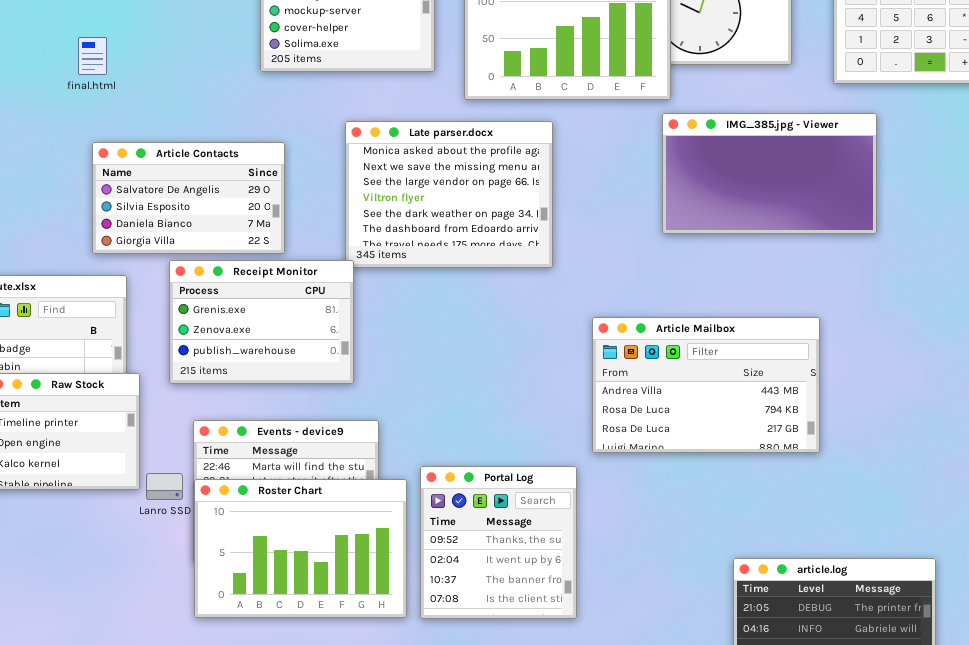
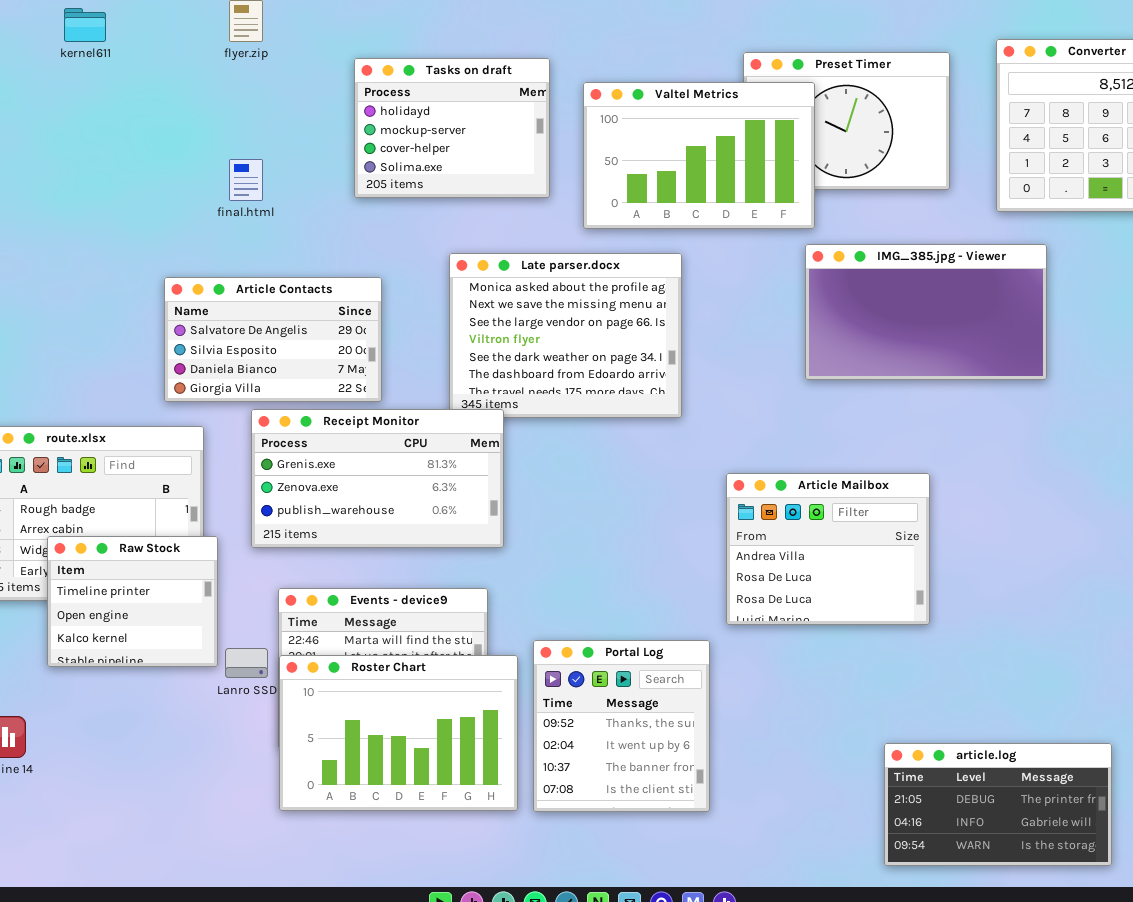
final.html: [78,37,107,75] -> [229,159,263,201], moved
Receipt Monitor: [169,260,354,384] -> [251,409,504,548], resized
Article Mailbox: [592,317,820,453] -> [726,473,930,625], resized

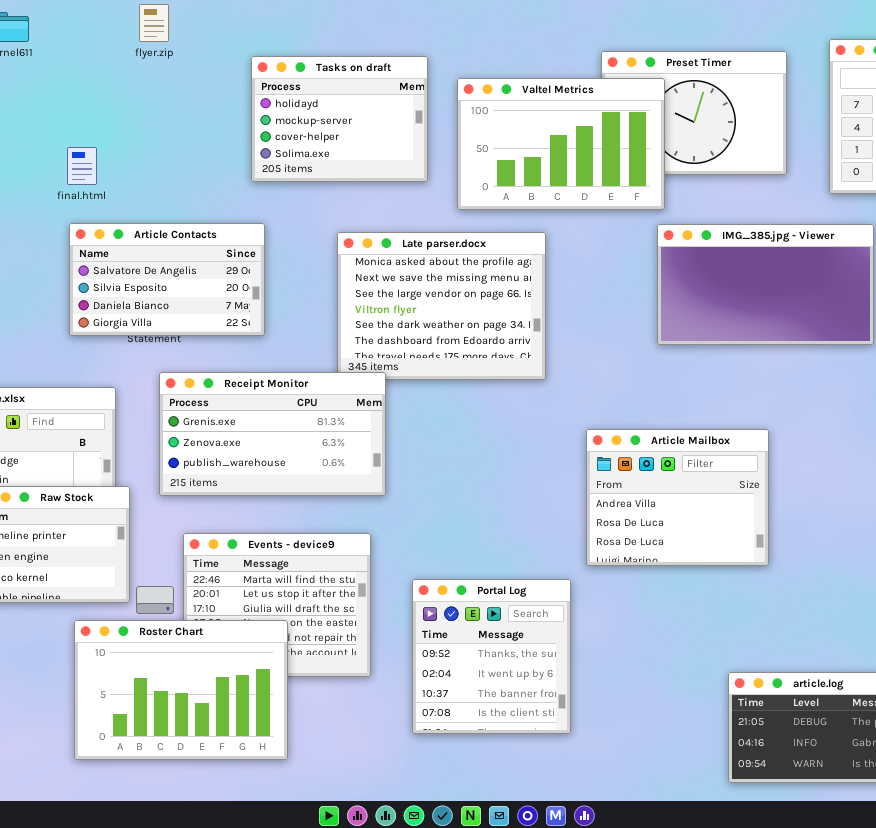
final.html: [229,159,263,201] -> [67,147,97,185], moved
Article Contacts: [164,277,382,402] -> [69,223,265,336], moved
Roster Chart: [279,655,518,811] -> [74,620,288,760], moved

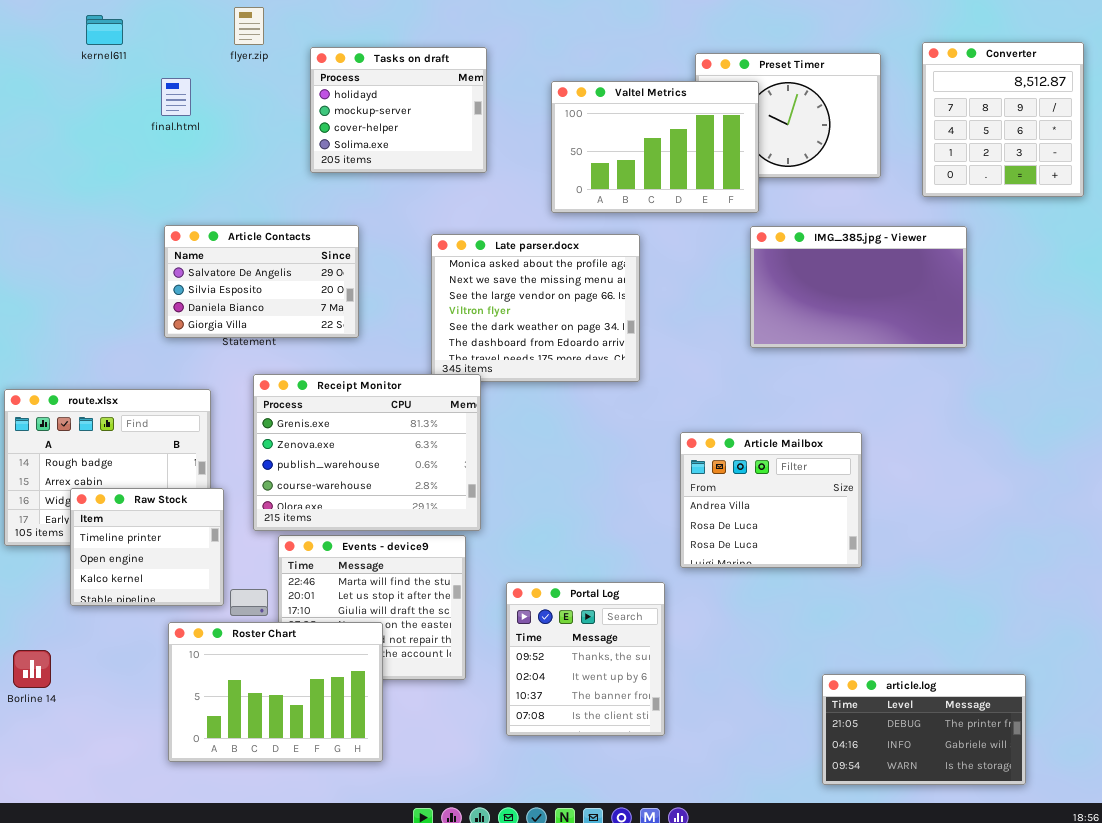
Tasks on draft: [251,56,428,182] -> [310,47,487,173], moved
final.html: [67,147,97,185] -> [161,78,191,116], moved
Receipt Monitor: [159,372,386,496] -> [253,374,481,531], resized

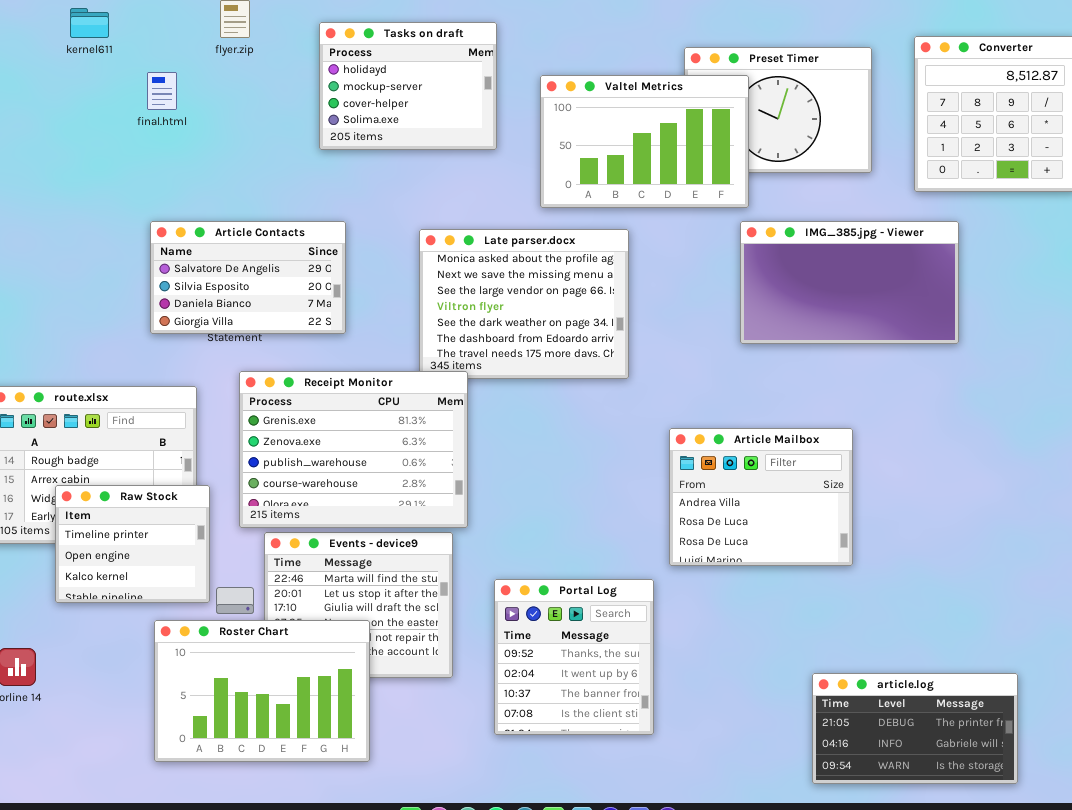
Tasks on draft: [310,47,487,173] -> [319,22,497,150], moved

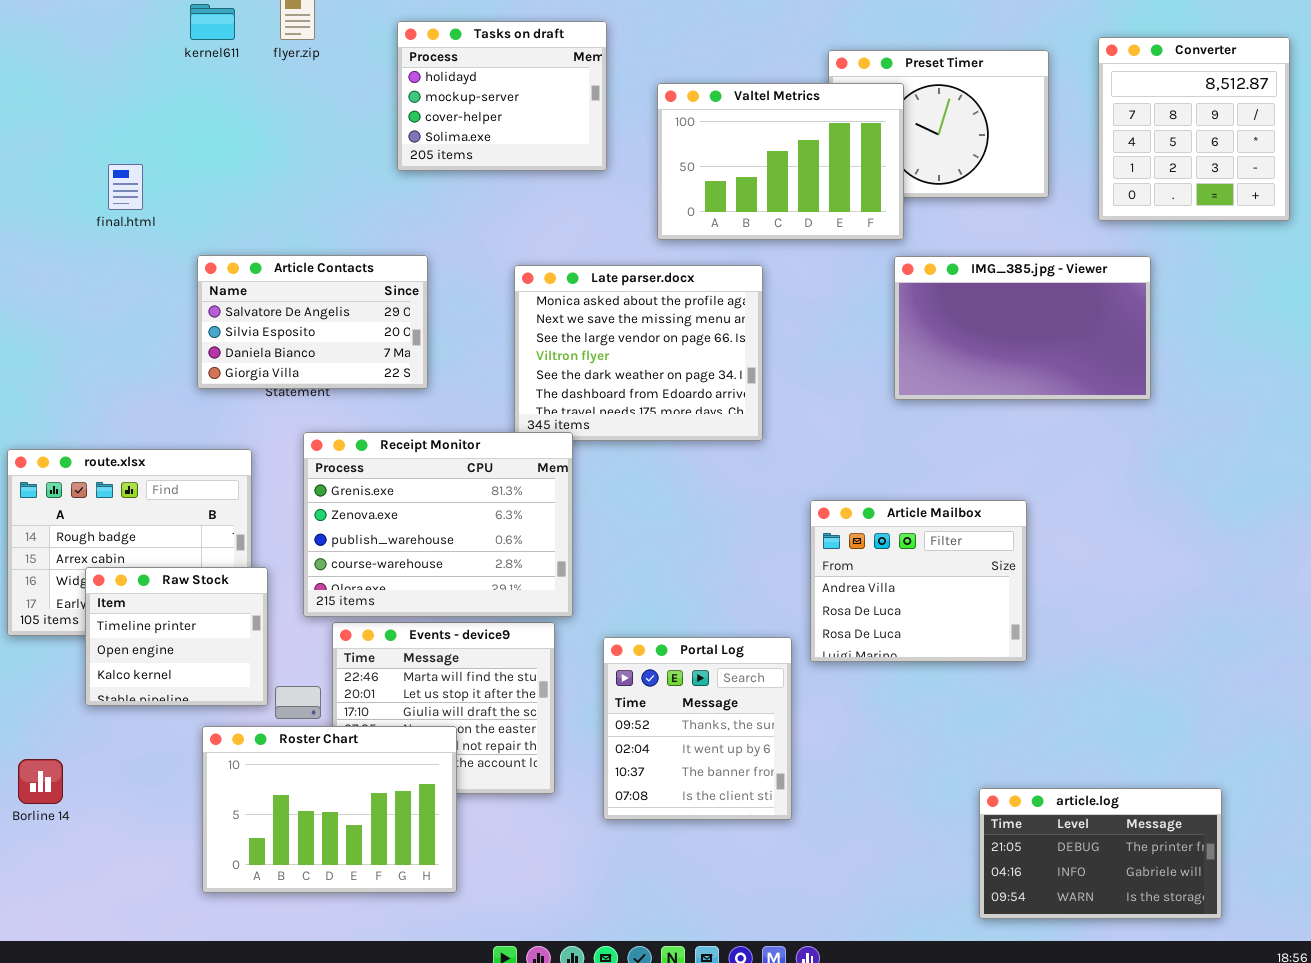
kernel611: [70,8,109,38] -> [190,4,235,40], moved
final.html: [147,72,177,110] -> [108,164,143,210], moved
Portal Log: [494,579,654,735] -> [603,637,792,820], moved

